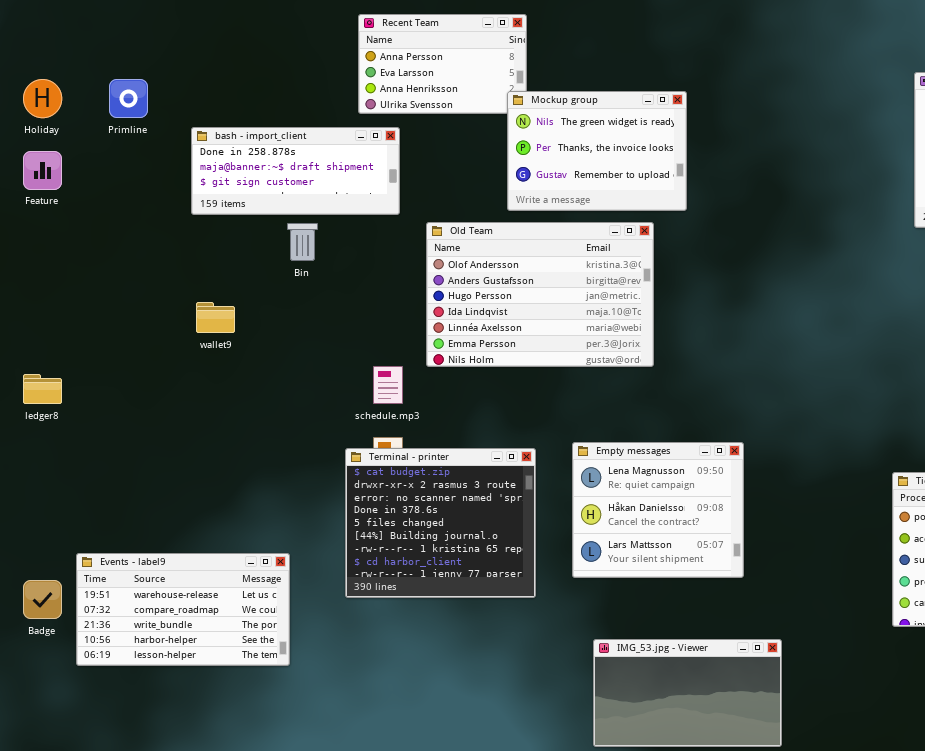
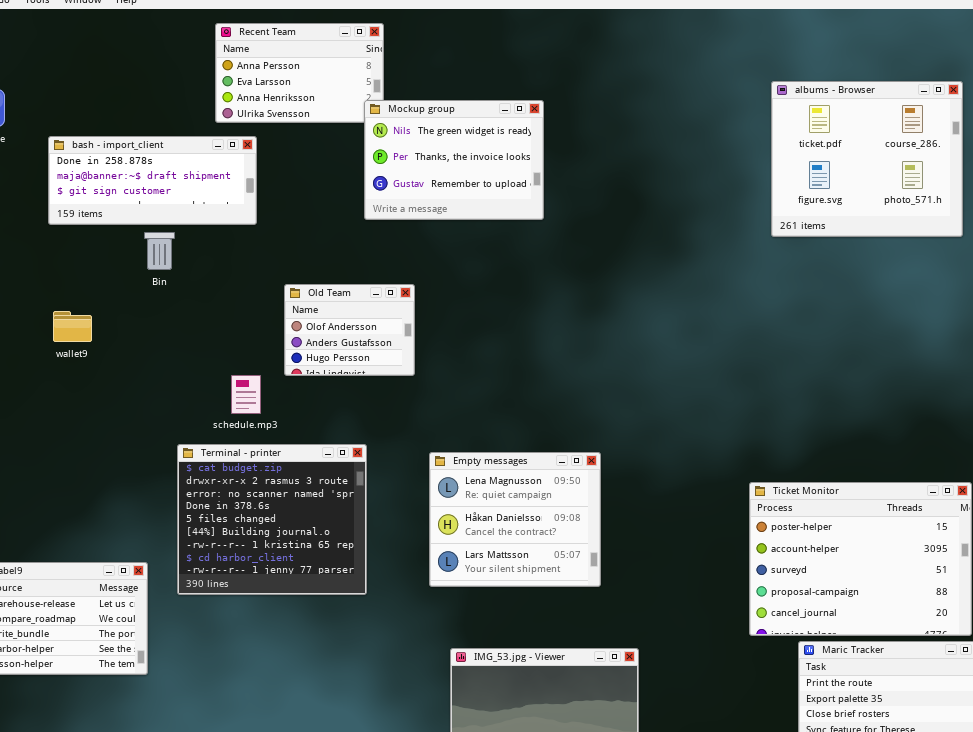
Old Team: [426,222,654,367] -> [284,284,415,376], resized
Terminal - printer: [345,448,536,598] -> [177,444,367,595], moved

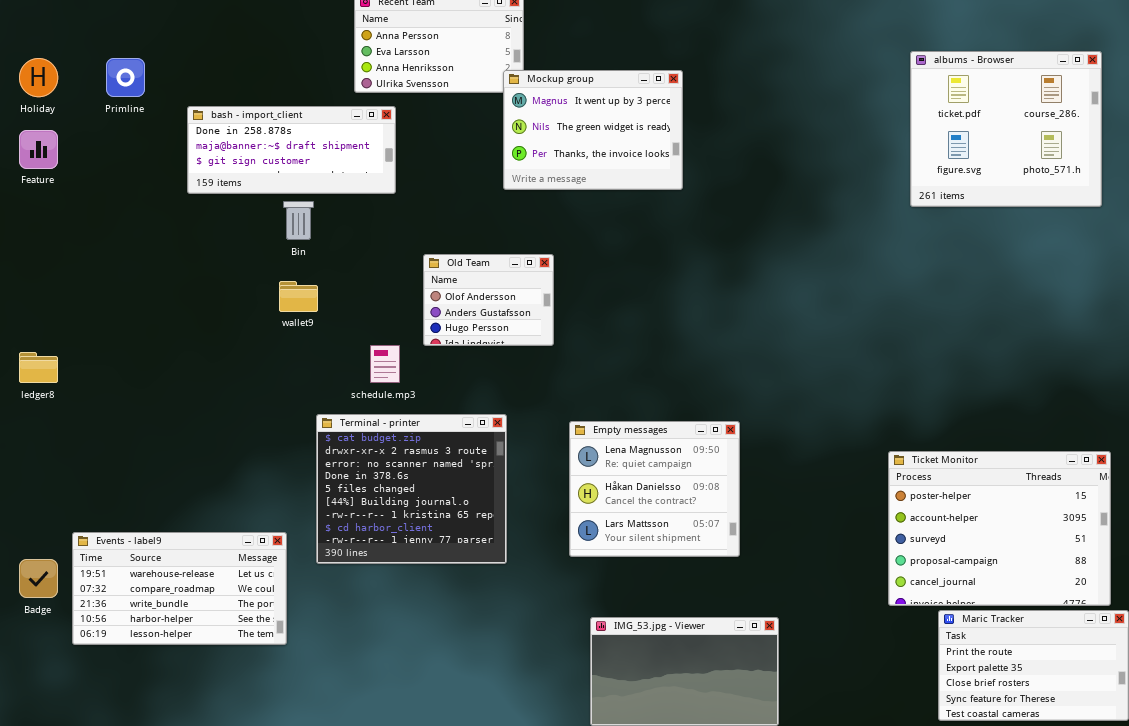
Mockup group: [364,100,544,220] -> [503,70,683,190], scrolled up 1 row
wallet9: [53,311,92,342] -> [279,281,318,312], moved

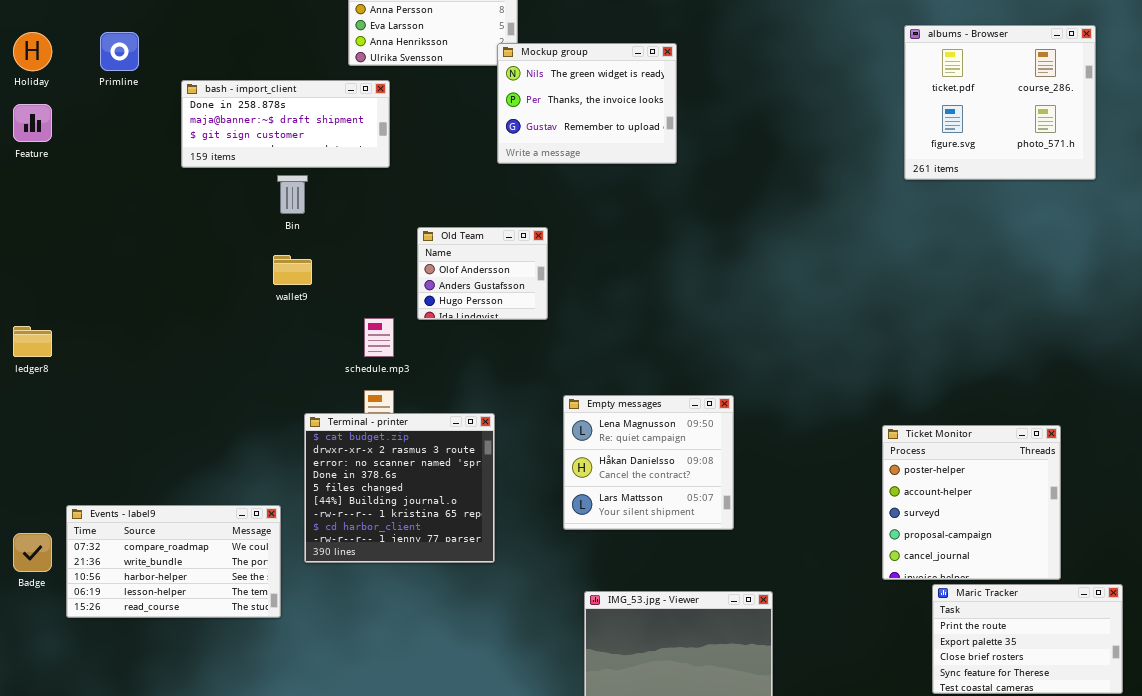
Mockup group: [503,70,683,190] -> [497,43,677,164], scrolled down 1 row
Terminal - printer: [316,414,507,564] -> [304,413,495,563], moved
Ticket Monitor: [888,451,1111,606] -> [882,425,1061,580], resized
Events - label9: [72,532,287,645] -> [66,505,281,618], scrolled down 1 row

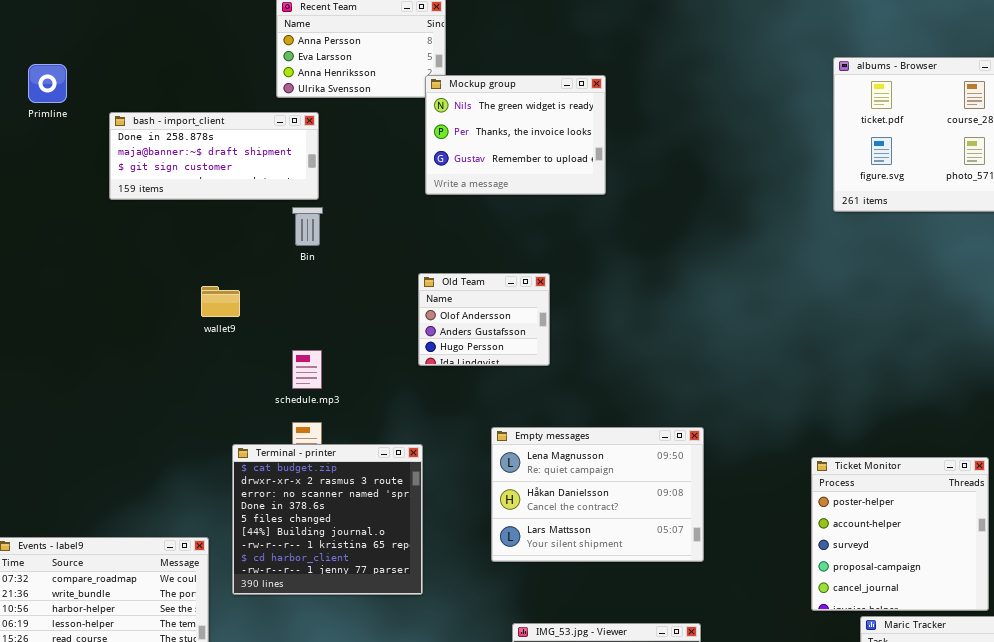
Bin: [277,175,308,214] -> [292,207,323,246], moved
Old Team: [417,227,548,320] -> [418,273,550,366], moved
Empty messages: [563,395,734,530] -> [491,427,704,562], resized

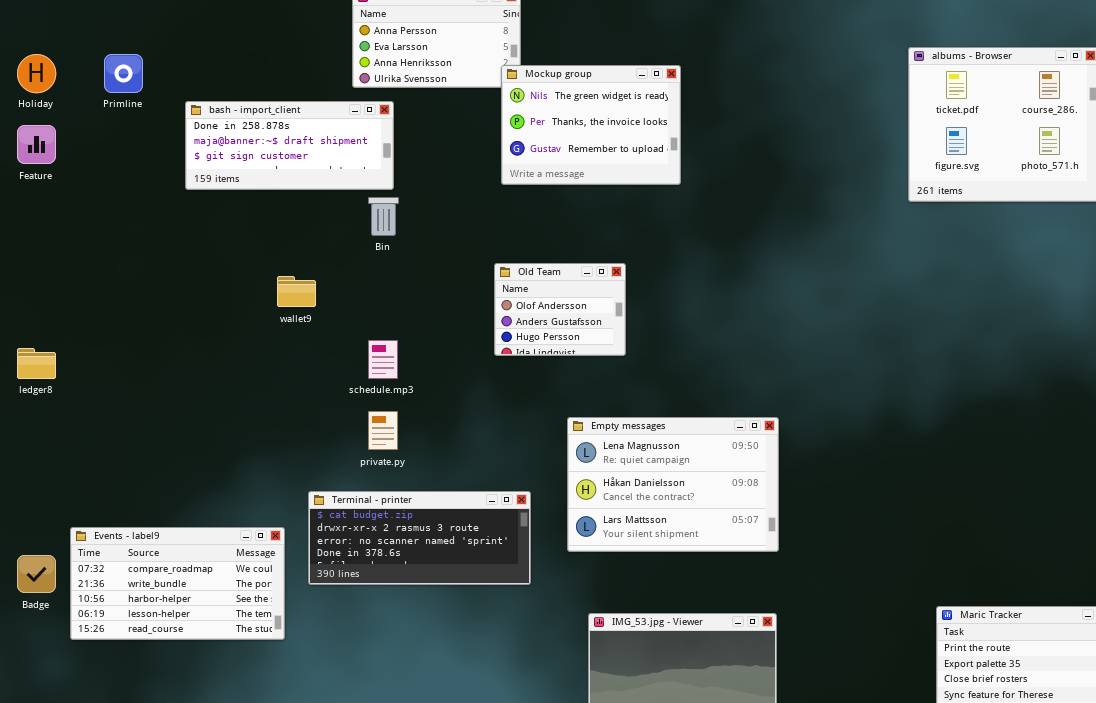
Terminal - printer: [232,444,423,595] -> [308,491,531,585], resized
Ticket Monitor: [811,457,989,611] -> none, closed

